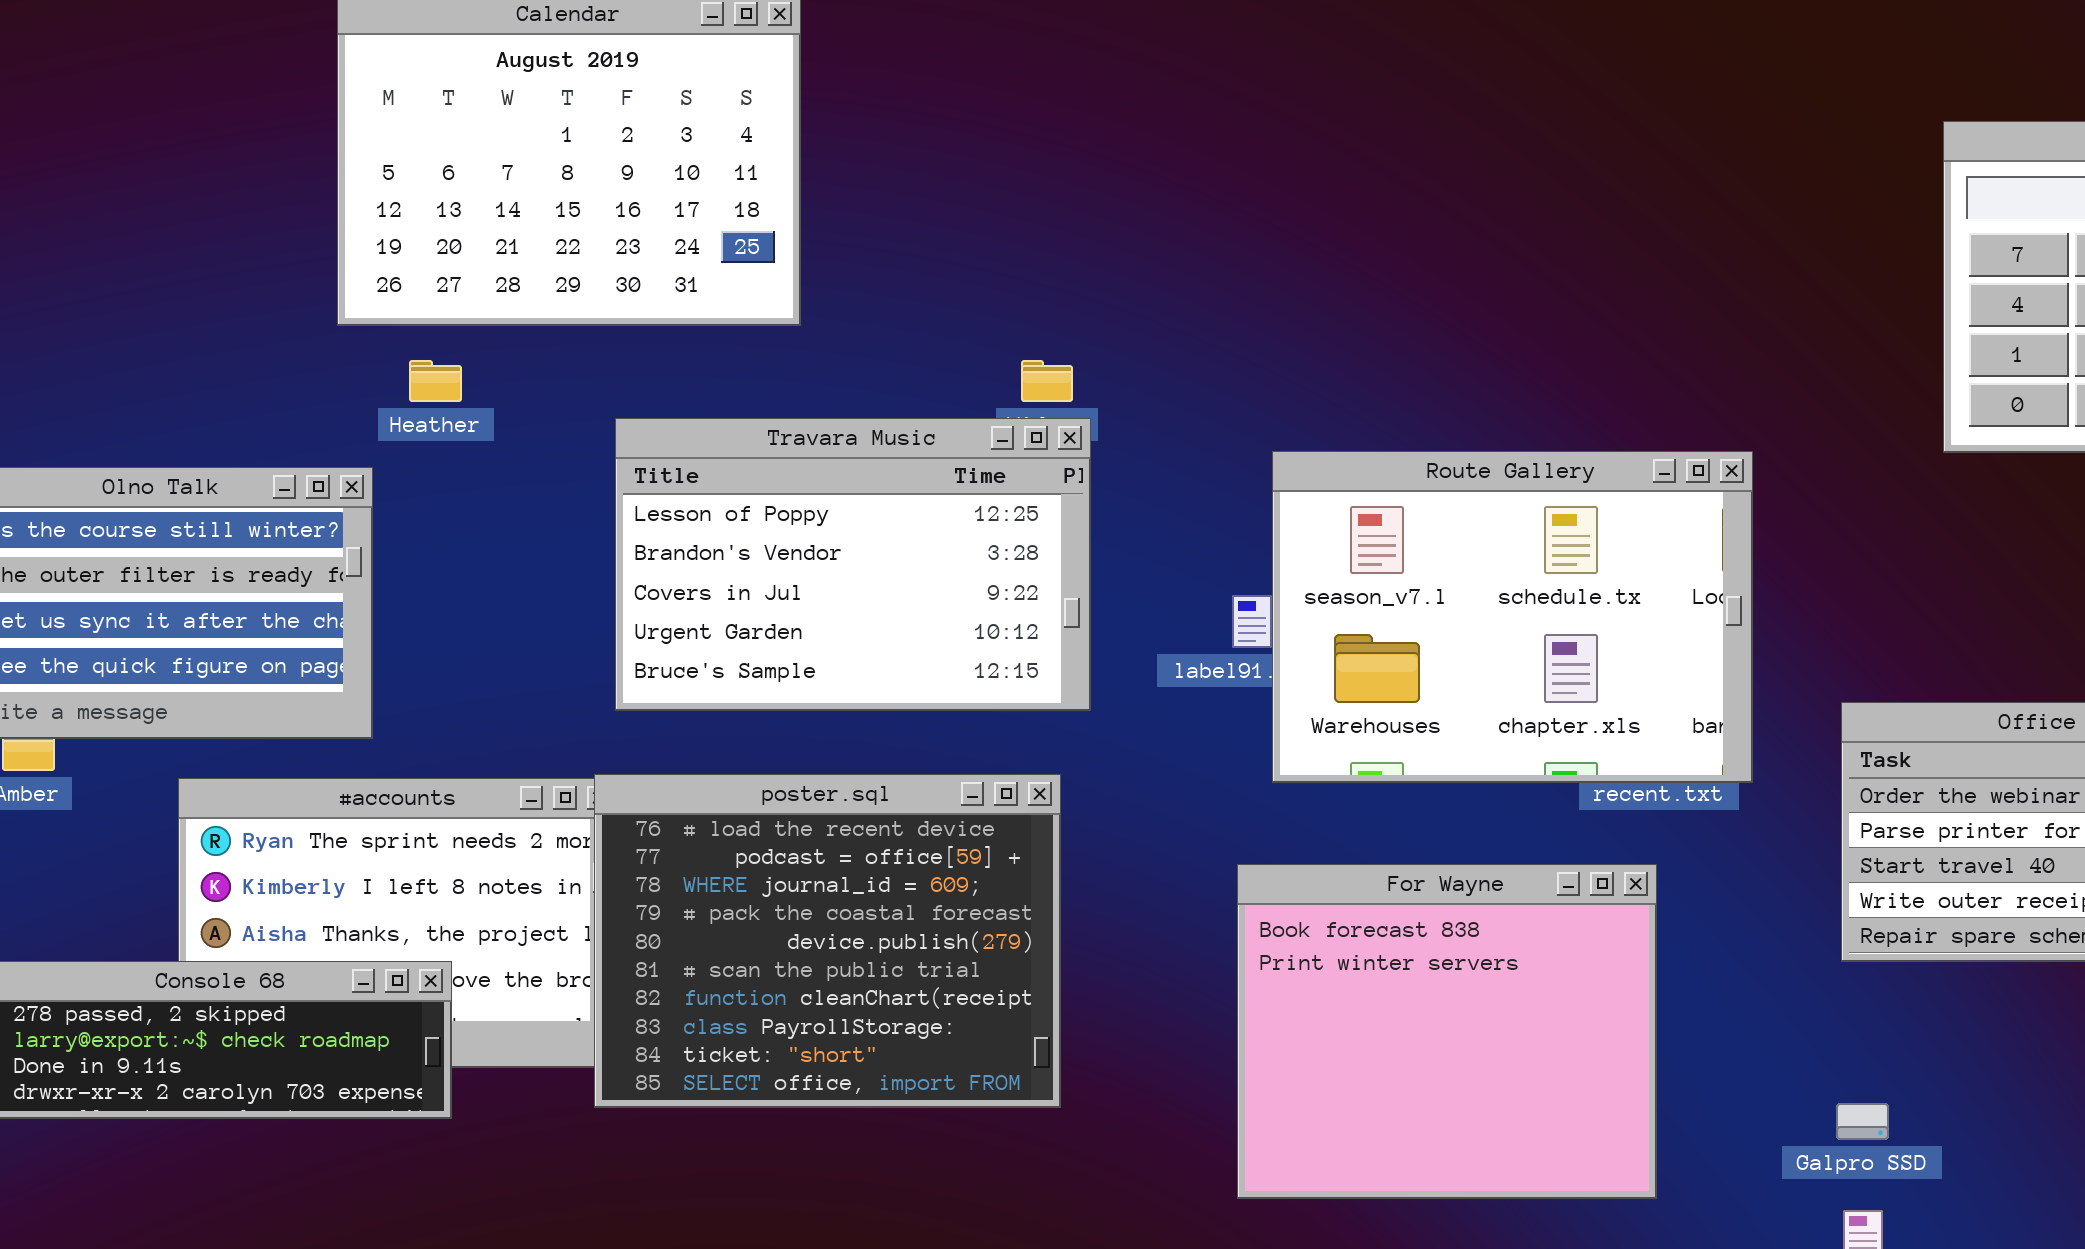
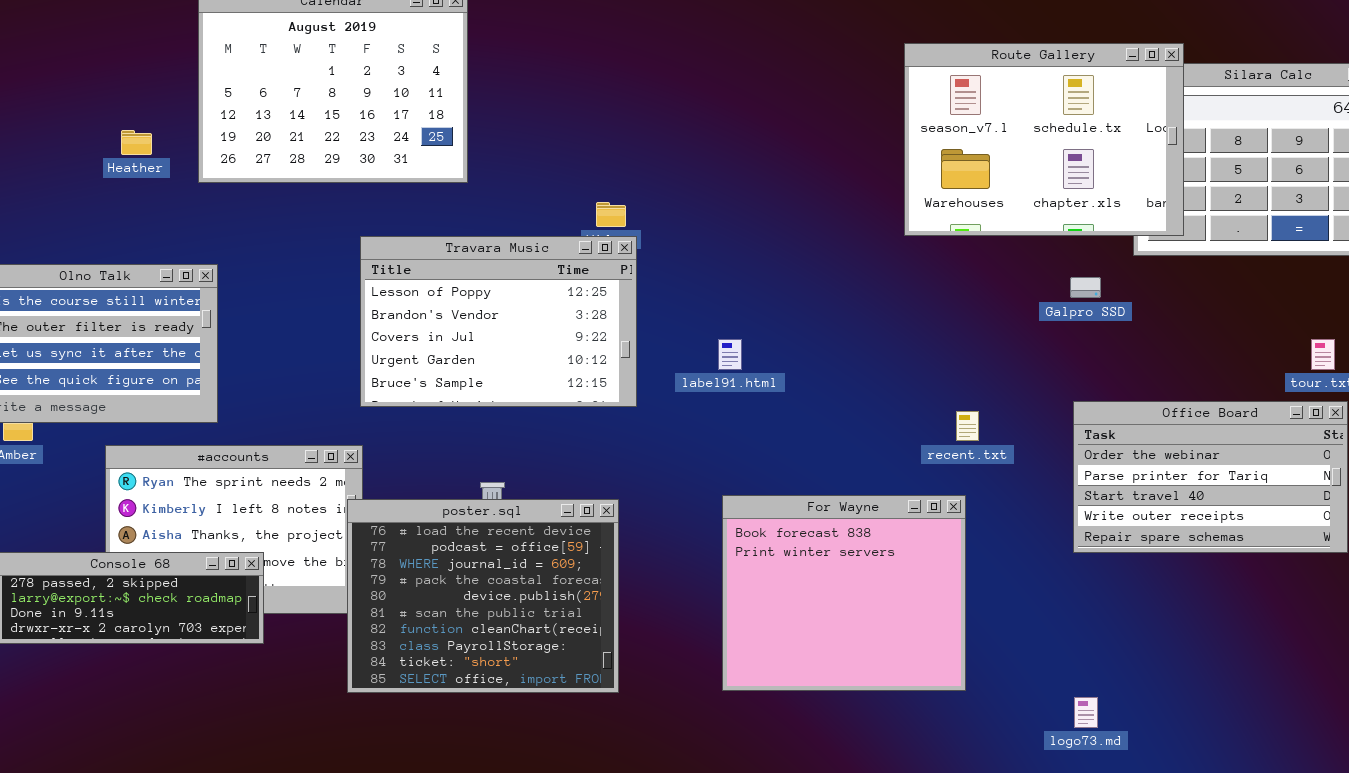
Heather: [409,360,462,402] -> [121,130,152,155], moved
Route Gallery: [1272,451,1753,783] -> [904,43,1184,236], moved
poster.sql: [594,774,1061,1108] -> [347,499,619,693], moved
Galpro SSD: [1836,1103,1889,1140] -> [1070,277,1101,298], moved

